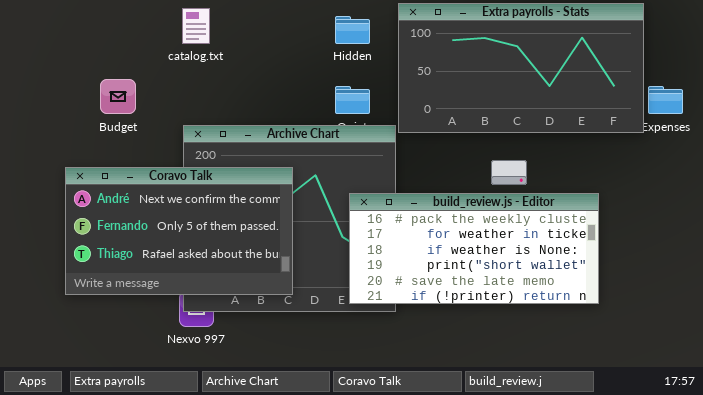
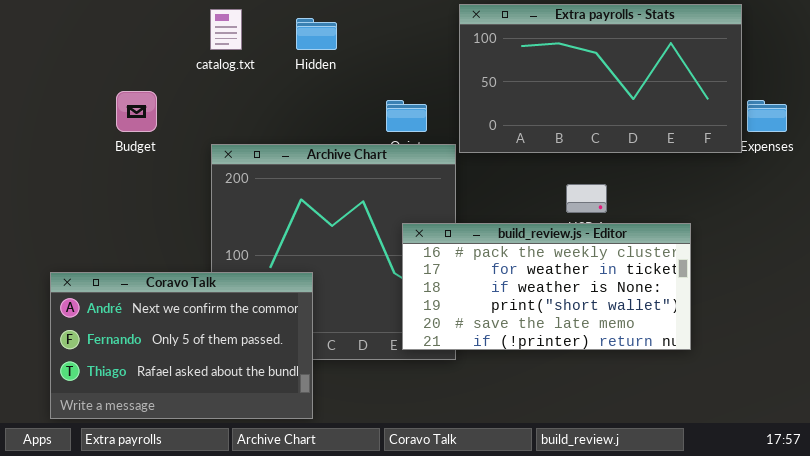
Hidden: [335,16,370,44] -> [296,18,337,50], moved
Coravo Talk: [65,167,293,295] -> [50,272,313,419], moved

